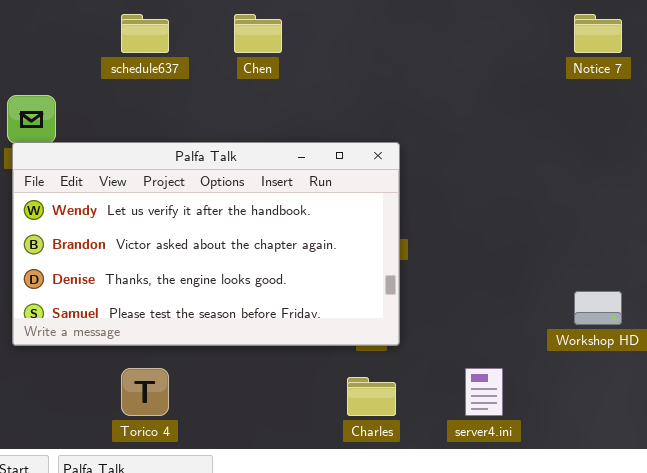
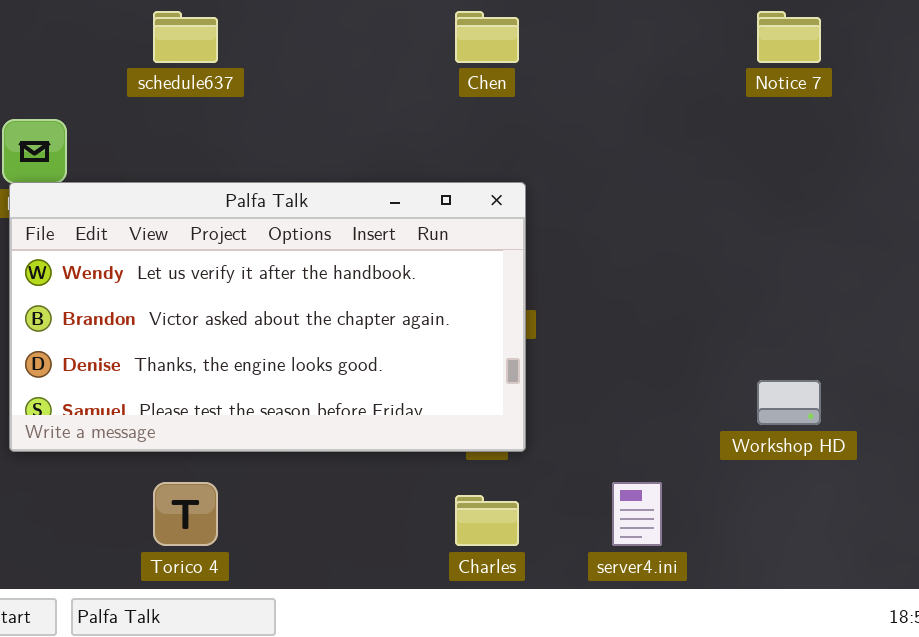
Chen: [234,14,282,53] -> [455,11,519,63], moved

